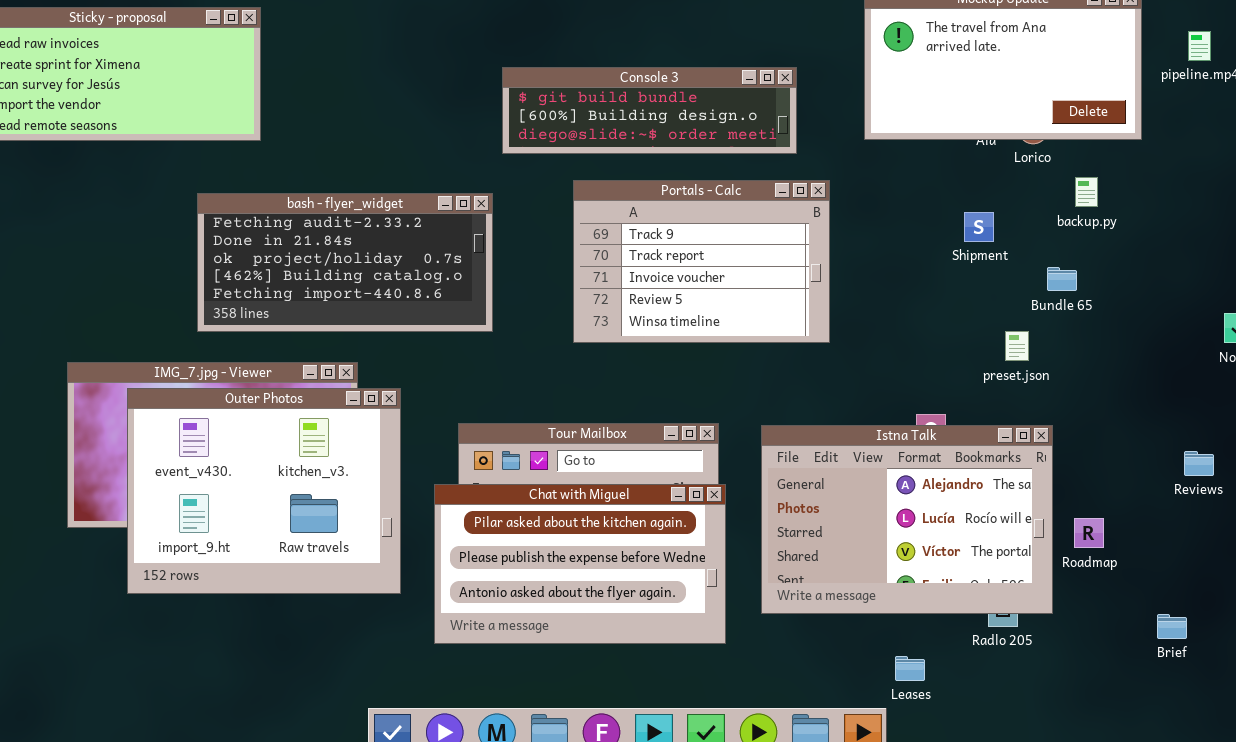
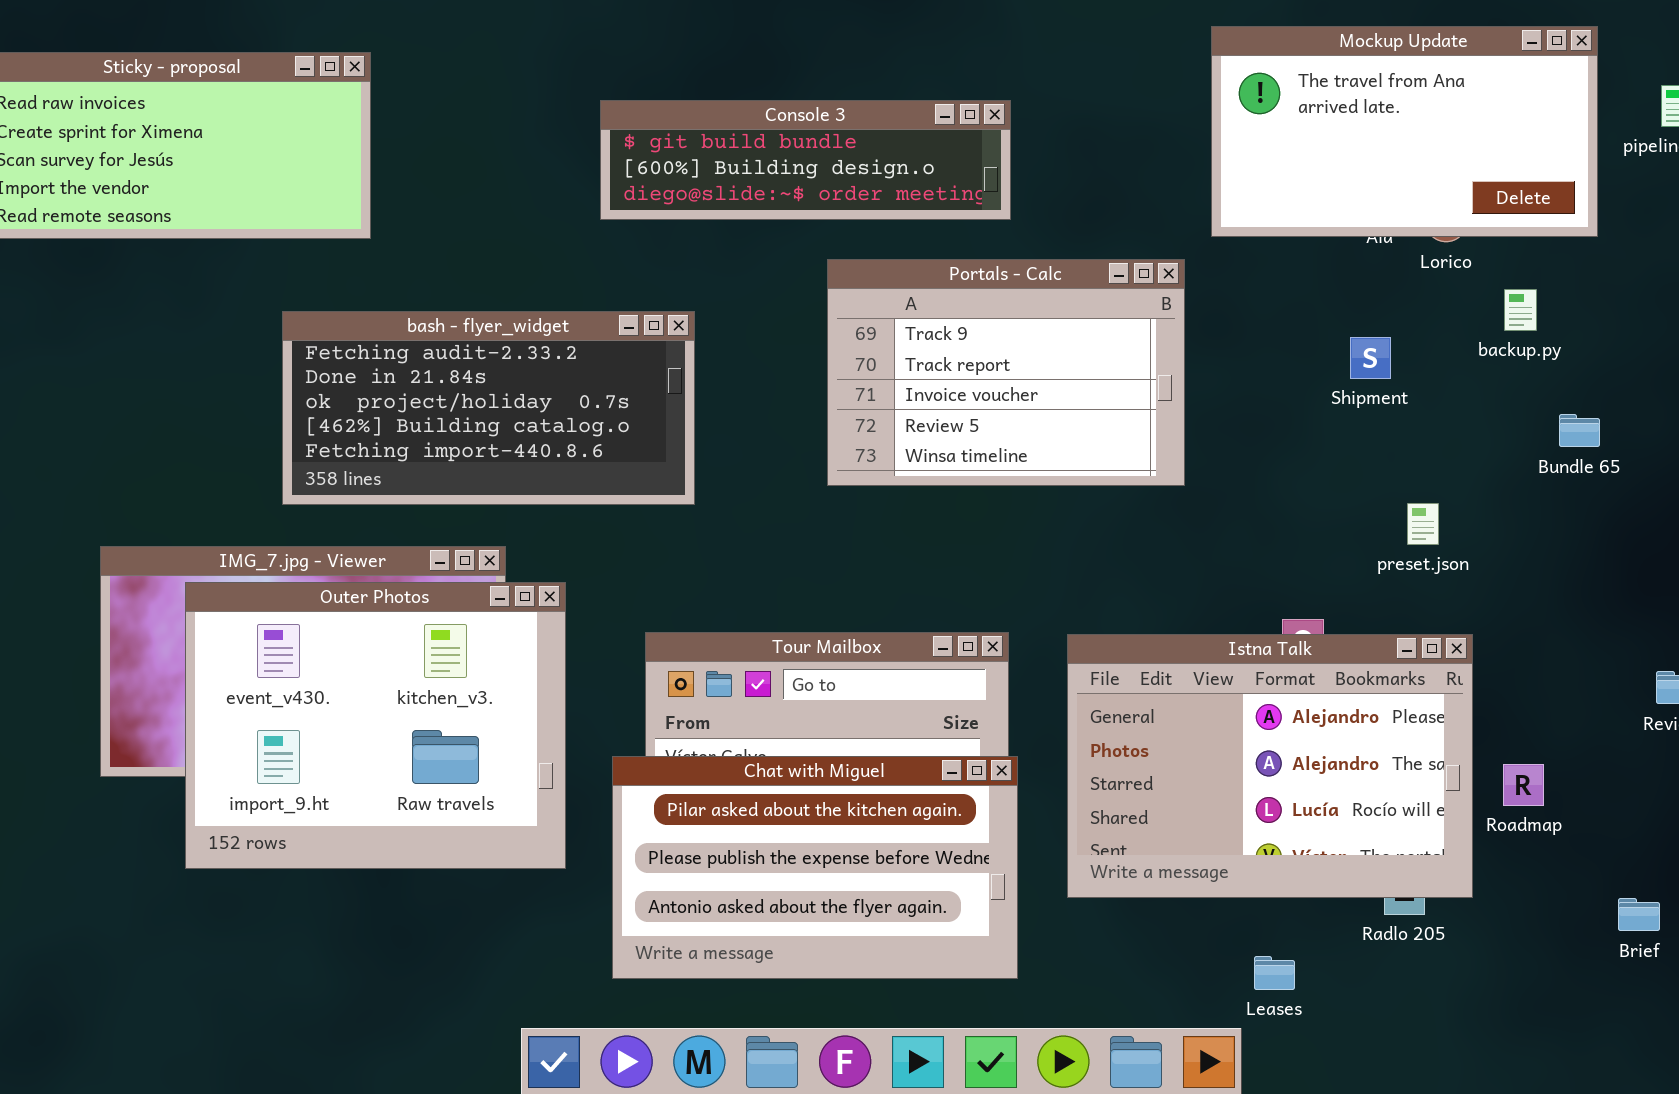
Console 3: [502,67,797,154] -> [600,100,1011,220], moved
Portals - Calc: [573,180,830,343] -> [827,259,1185,486], moved
Bundle 65: [1047,267,1077,291] -> [1559,414,1600,447], moved
Istna Talk: [761,425,1053,614] -> [1067,634,1473,898], scrolled up 1 row
Chat with Miguel: [434,484,726,644] -> [612,756,1018,979], moved

